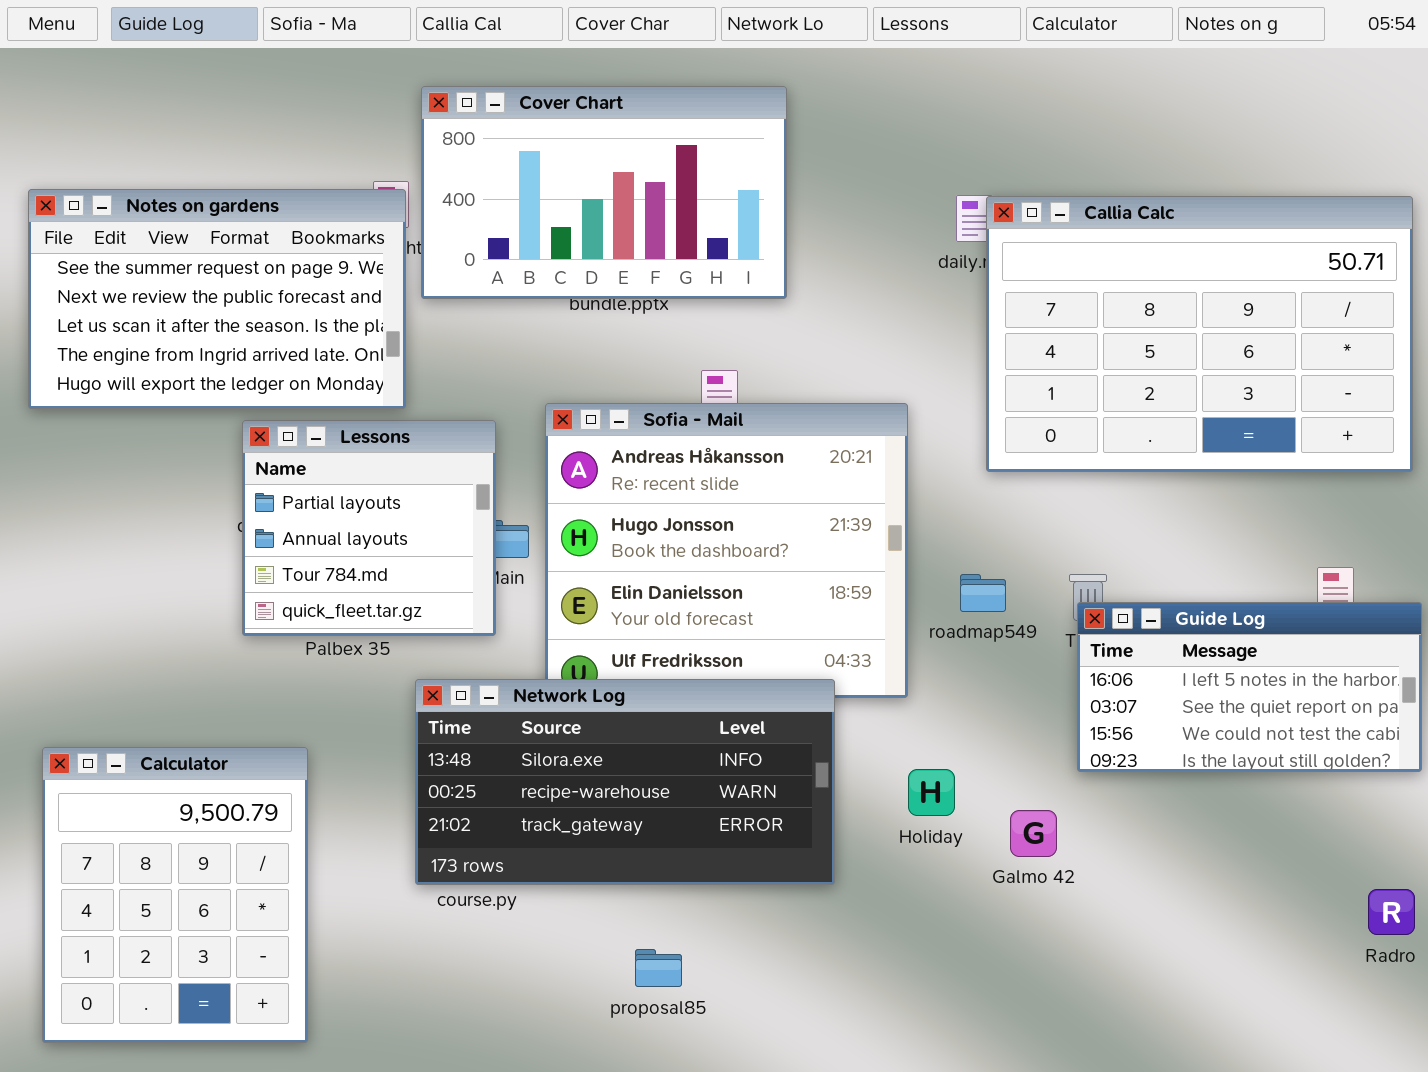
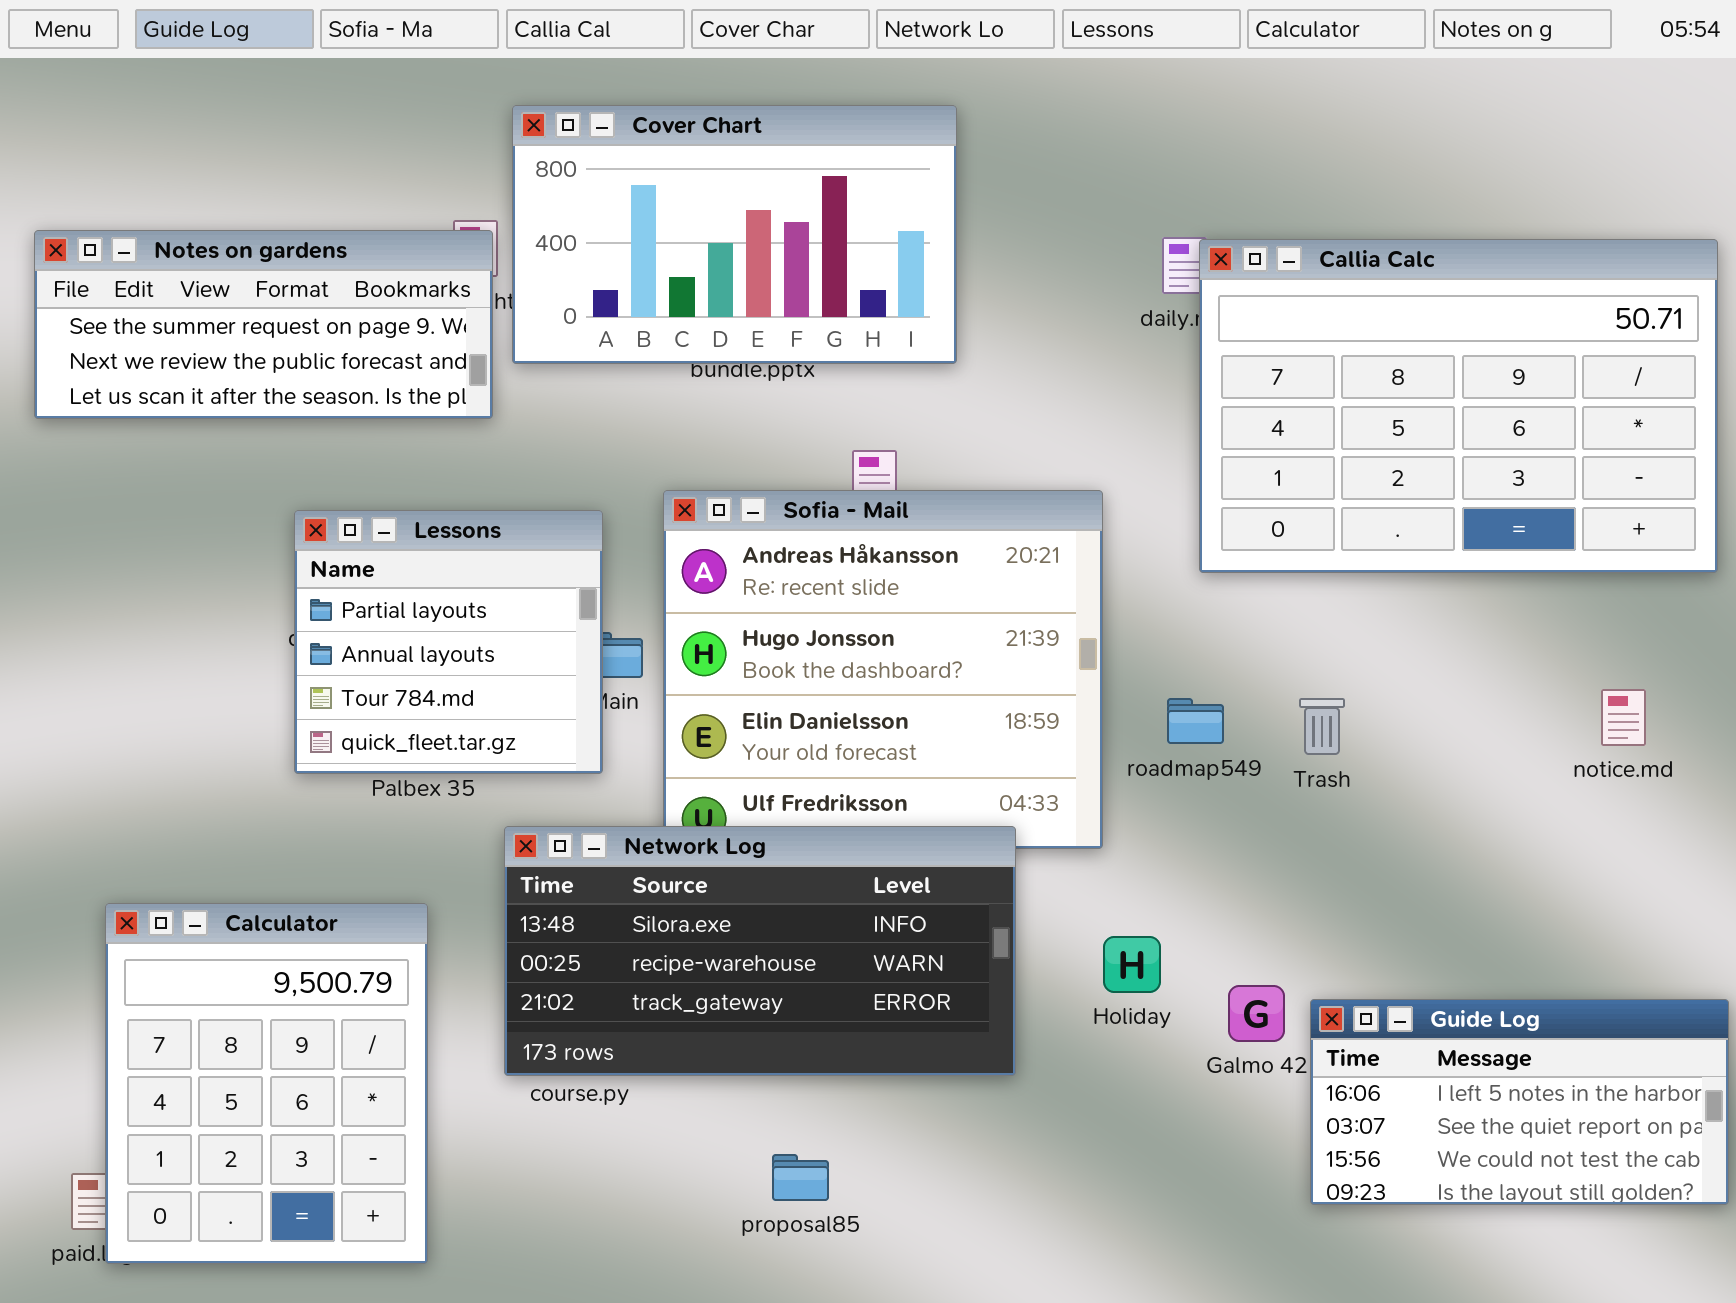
Notes on gardens: [28,189,406,409] -> [34,230,493,419], resized
Guide Log: [1077,602,1422,772] -> [1310,999,1729,1205], moved
Calculator: [42,747,308,1043] -> [105,903,428,1264], moved

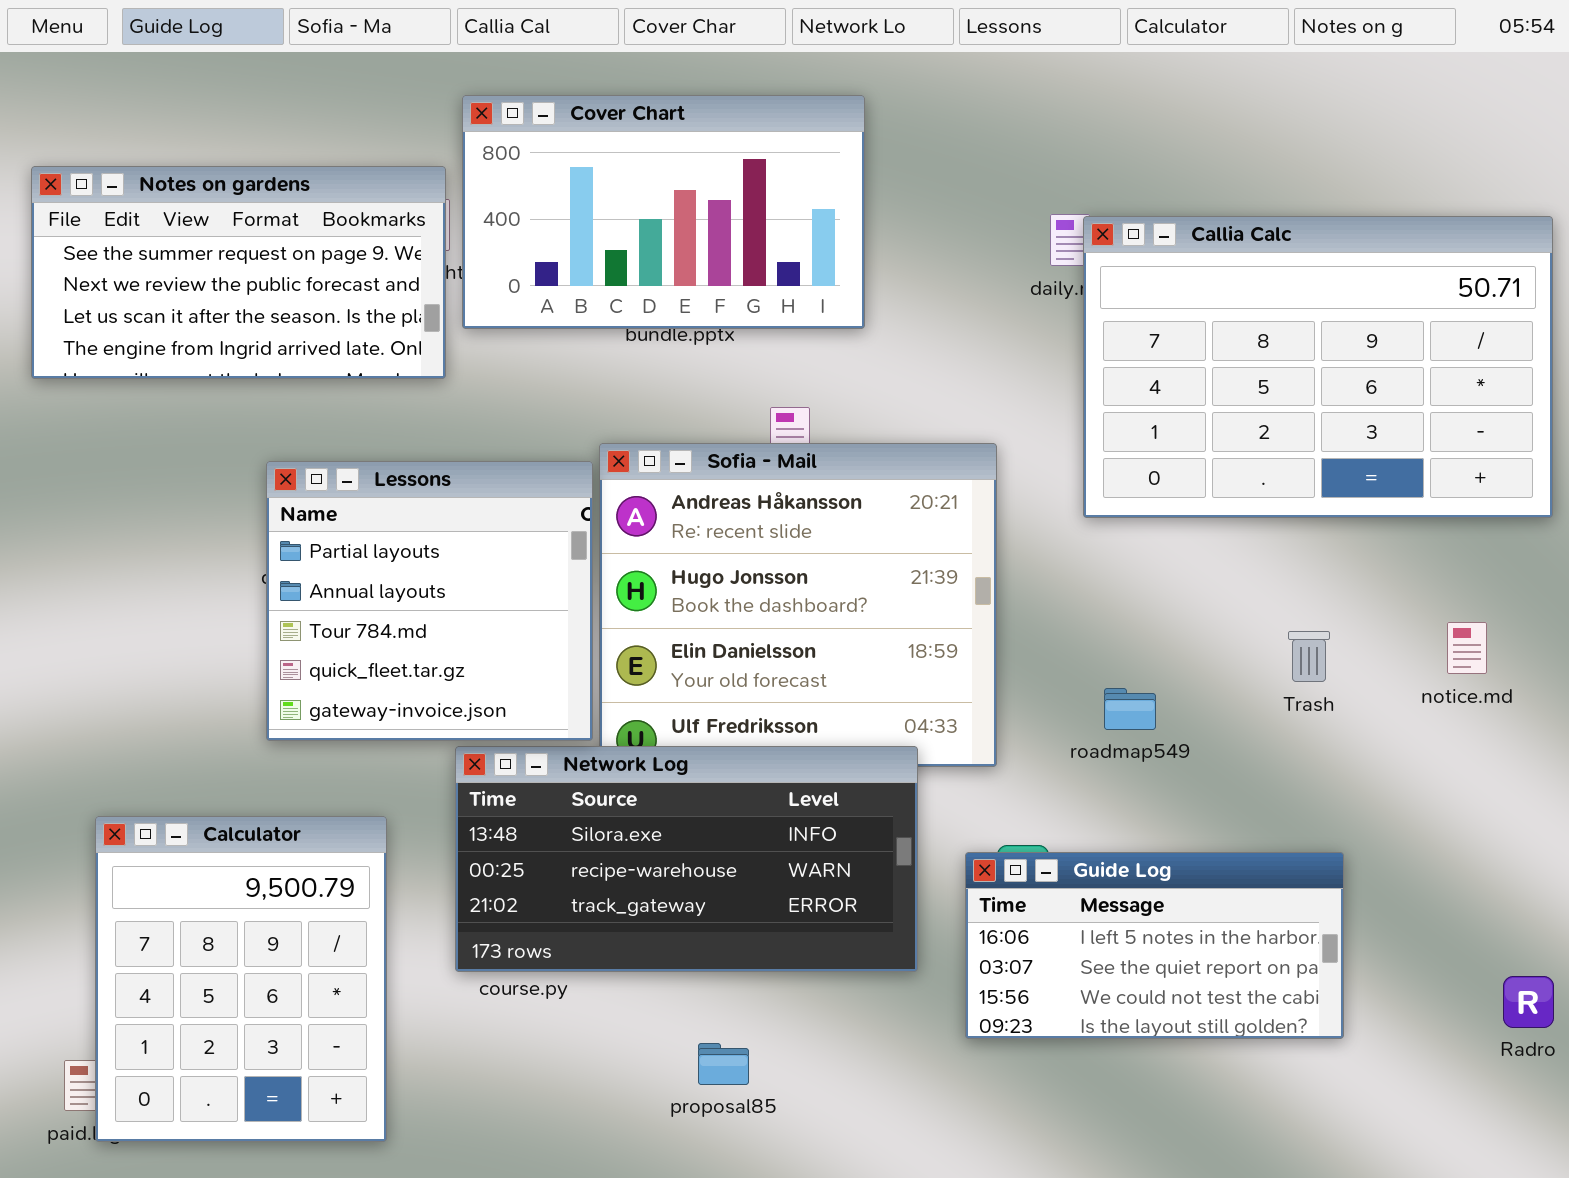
Notes on gardens: [34,230,493,419] -> [31,166,446,379], resized
Lessons: [294,510,603,774] -> [266,461,593,741], resized
roadmap549: [1167,698,1224,744] -> [1104,688,1156,730], moved
Trash: [1299,698,1345,755] -> [1288,631,1330,682], moved
Guide Log: [1310,999,1729,1205] -> [965,852,1344,1039], moved

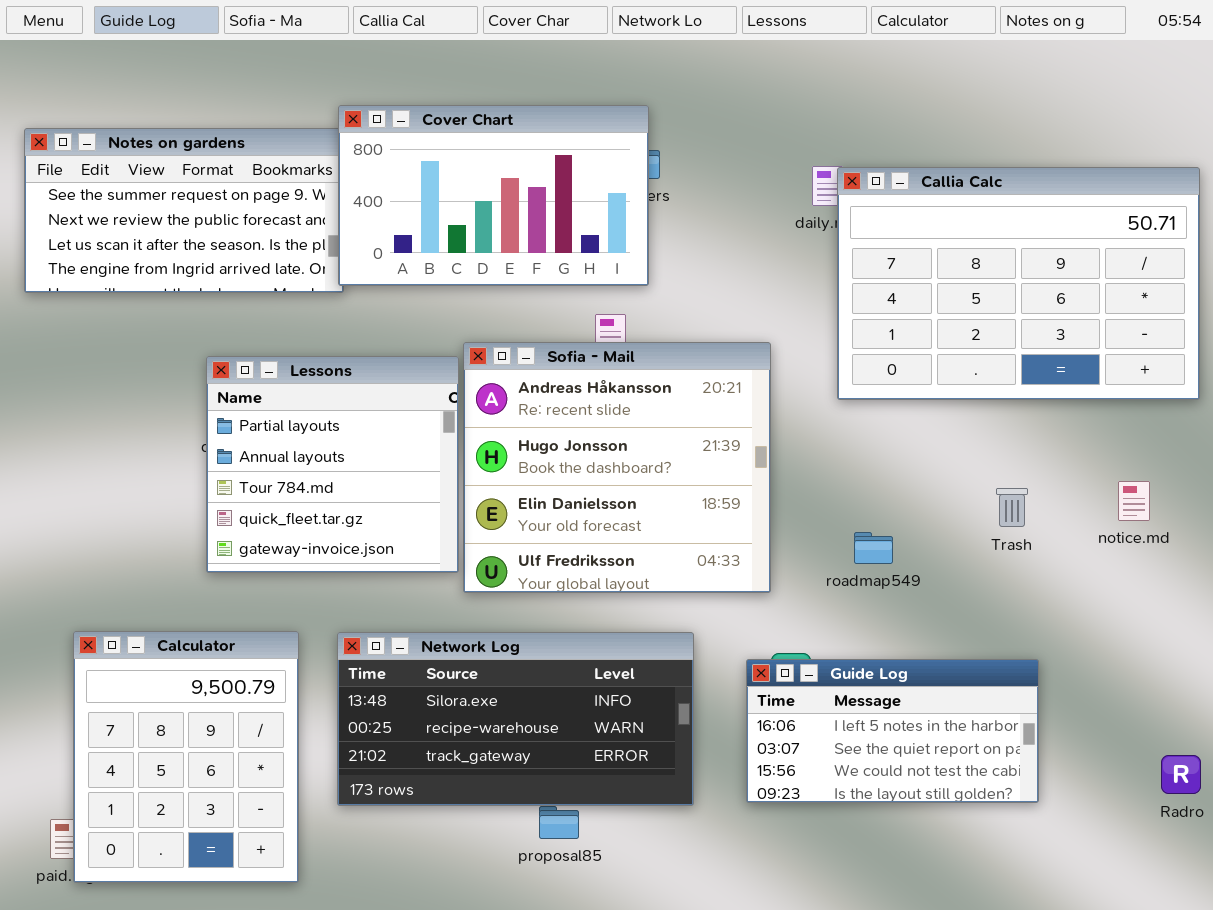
Cover Chart: [462,95,865,329] -> [338,105,649,286], moved
Network Log: [455,746,918,972] -> [337,632,694,806], moved

